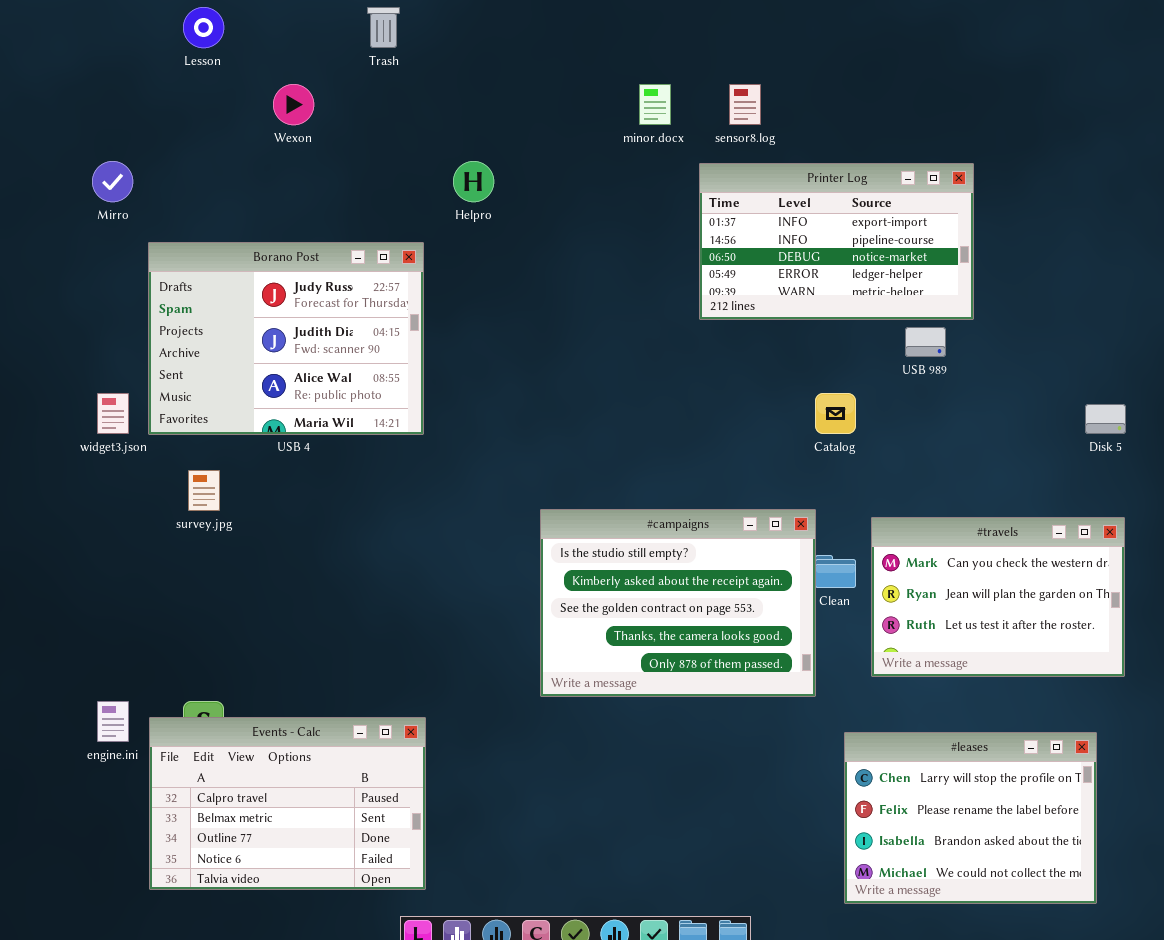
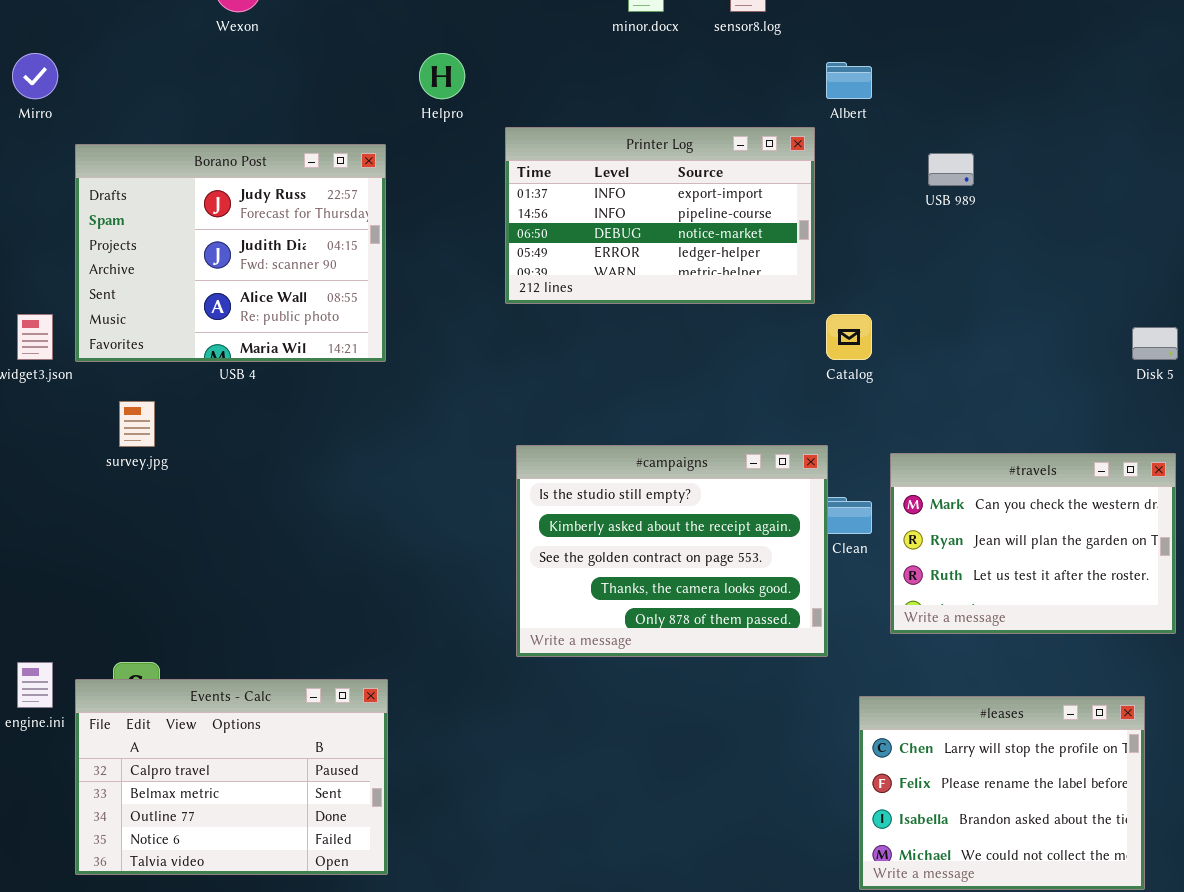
Printer Log: [699,163,974,320] -> [505,127,815,304], moved
USB 989: [905,327,946,357] -> [928,153,974,186], moved

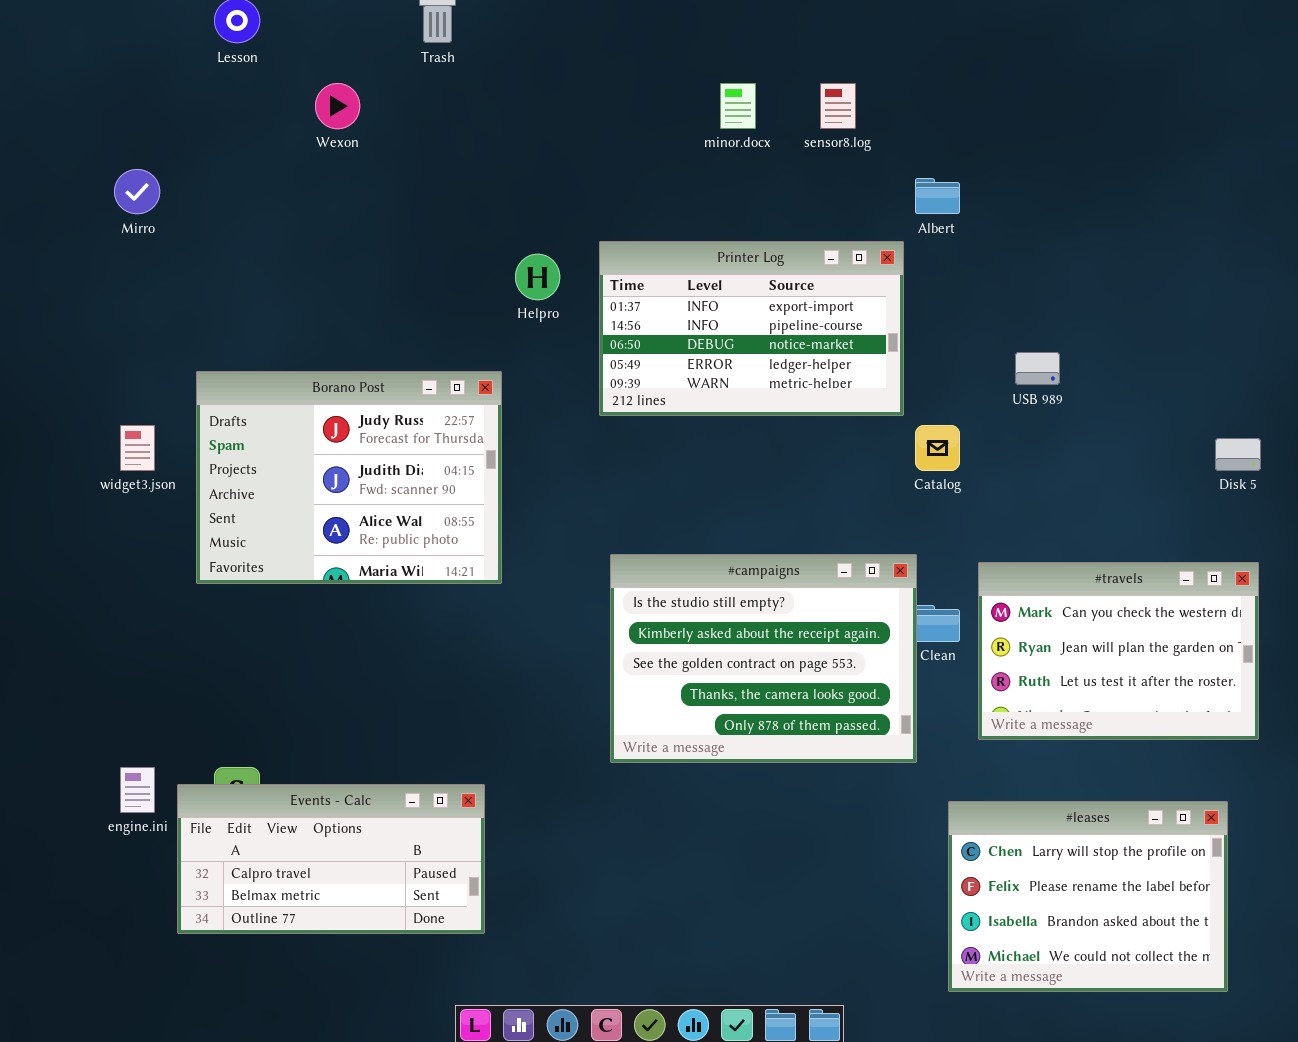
Helpro: [419,53,465,99] -> [515,254,560,300], moved
Borano Post: [75,144,386,362] -> [196,371,502,584], moved
USB 989: [928,153,974,186] -> [1015,352,1060,385], moved
Events - Calc: [75,679,388,875] -> [177,784,485,934], resized

